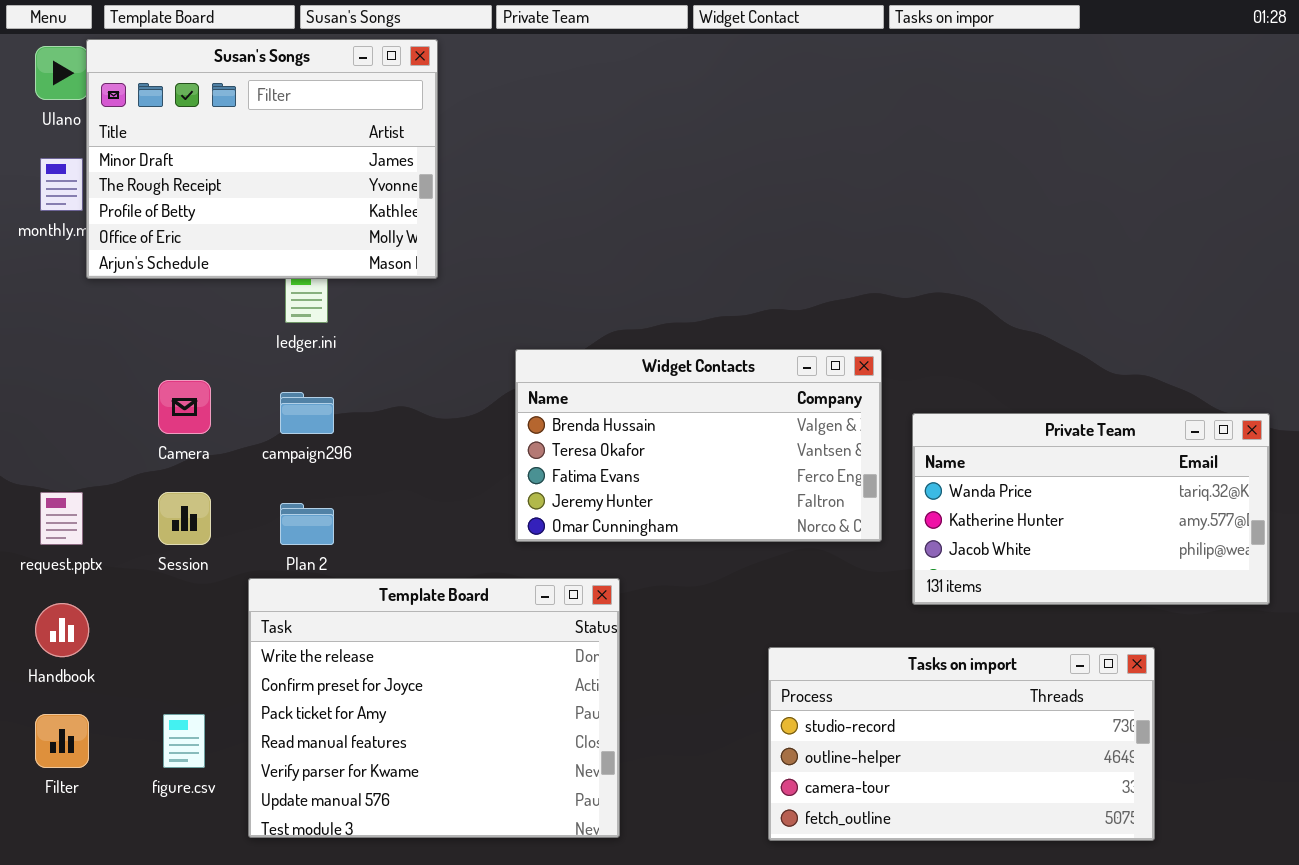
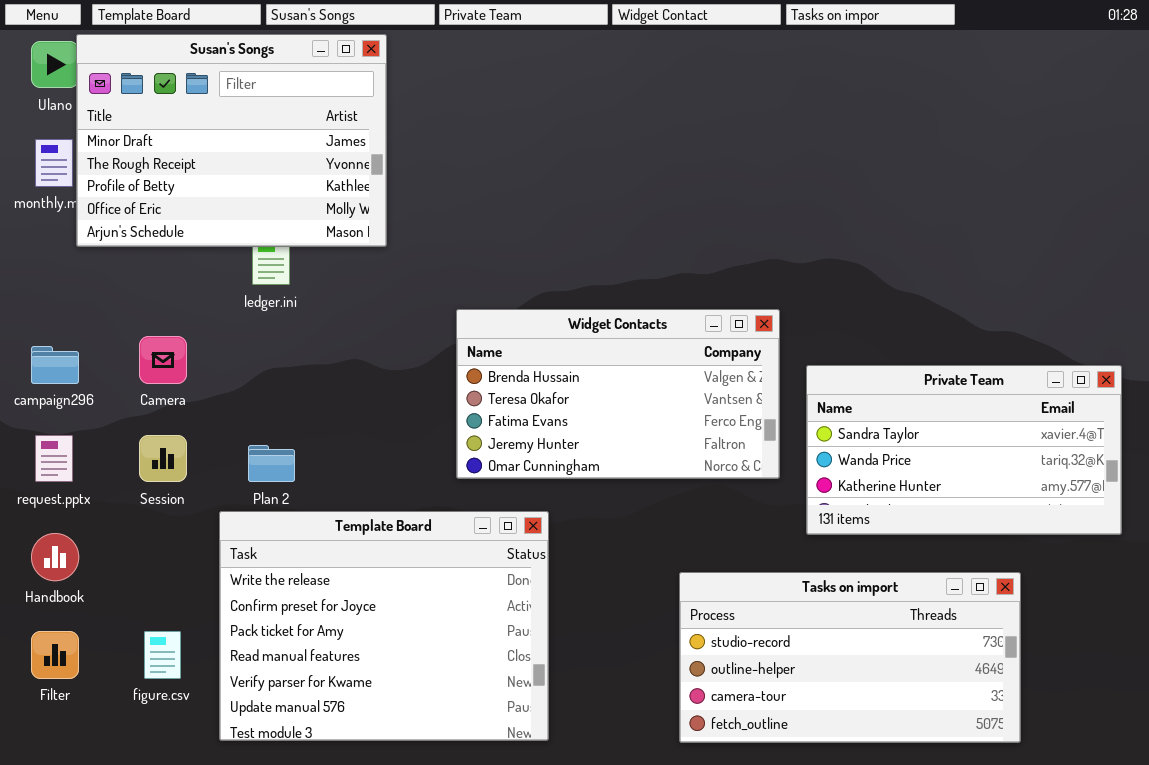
campaign296: [280,392,334,434] -> [31,346,79,384], moved
Private Team: [912,413,1270,605] -> [806,365,1122,535], scrolled up 1 row

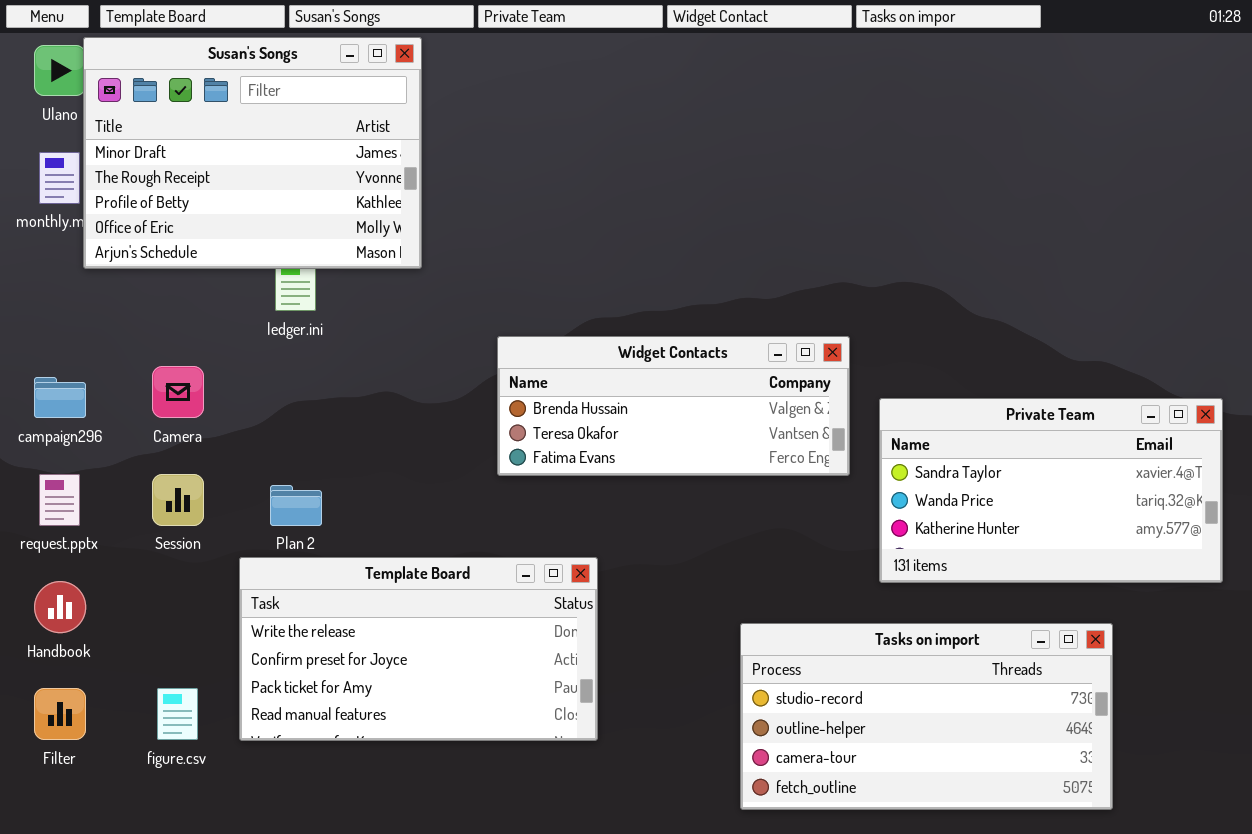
Widget Contacts: [456,309,780,479] -> [497,336,850,476], resized
Template Board: [219,511,549,741] -> [239,557,598,741], resized

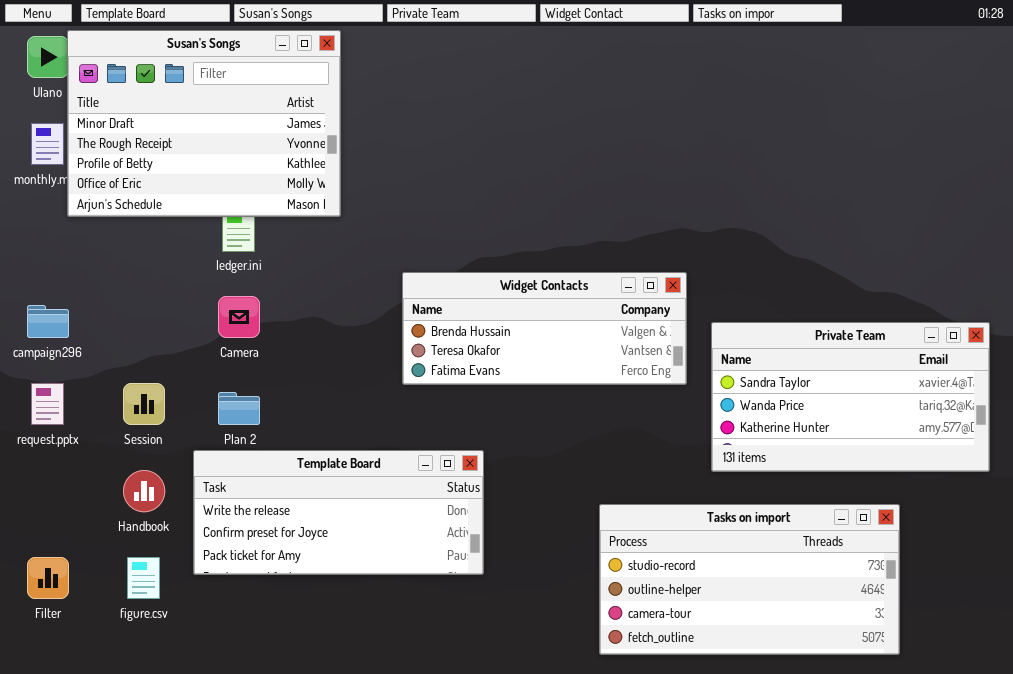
Camera: [152,366,204,418] -> [218,296,260,338], moved
Template Board: [239,557,598,741] -> [193,450,484,575], resized
Handbook: [34,581,86,633] -> [123,470,165,512], moved

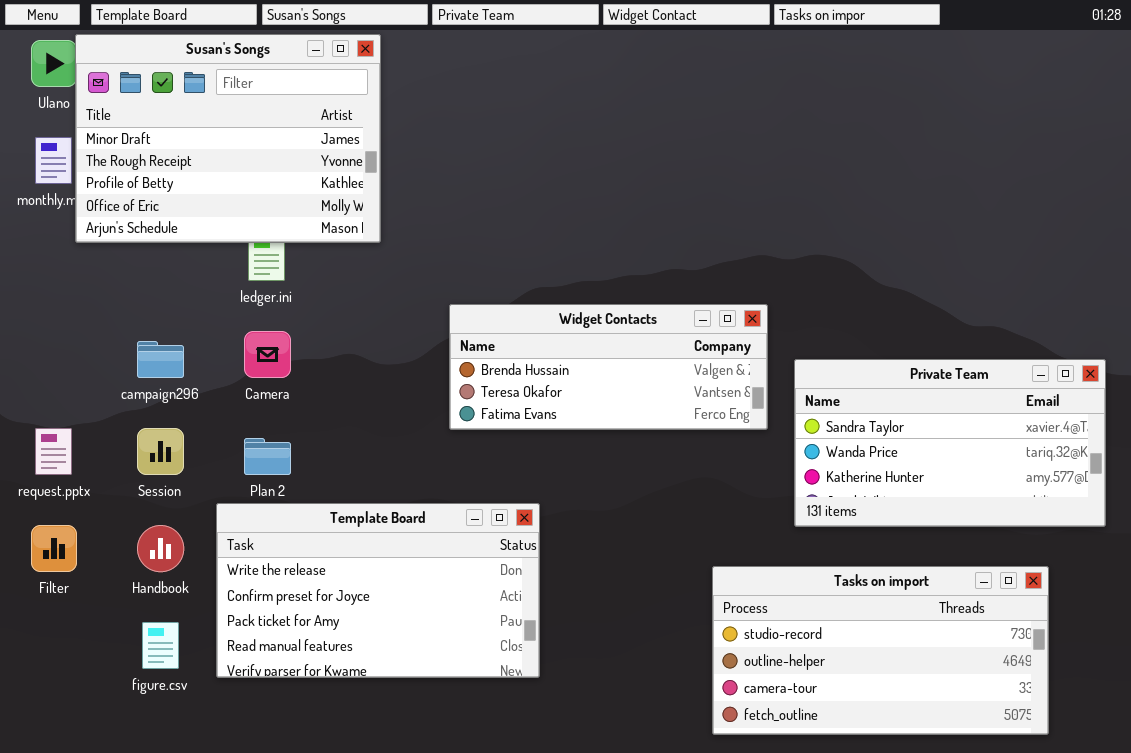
campaign296: [27,305,69,338] -> [137,341,184,378], moved
Template Board: [193,450,484,575] -> [216,503,540,678], resized
Tasks on import: [599,504,900,655] -> [712,566,1049,735], moved
Filter: [27,557,69,599] -> [31,525,77,572], moved

